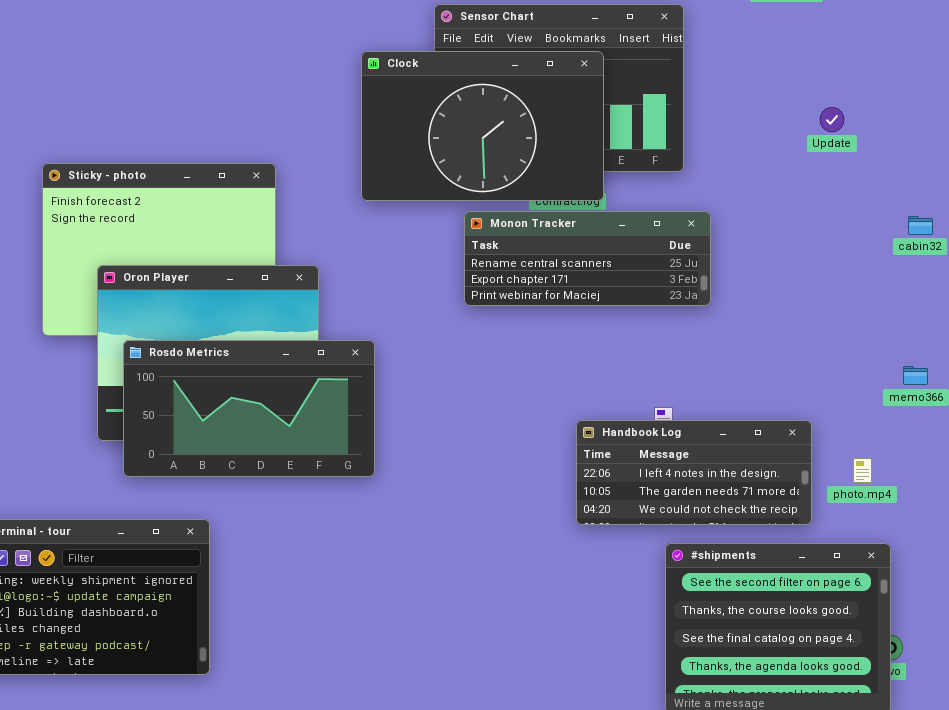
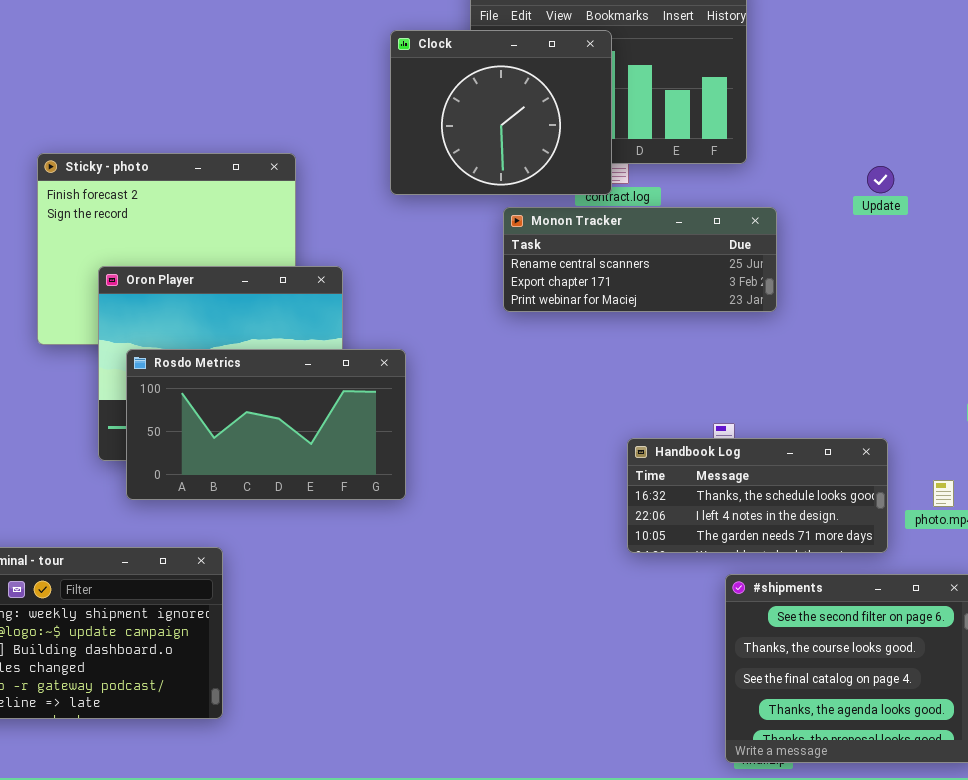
Clock: [361,51,604,201] -> [390,30,612,195], resized
Update: [820,107,844,132] -> [867,166,894,193], moved
Handbook Log: [576,420,812,525] -> [627,438,888,553], scrolled up 1 row

